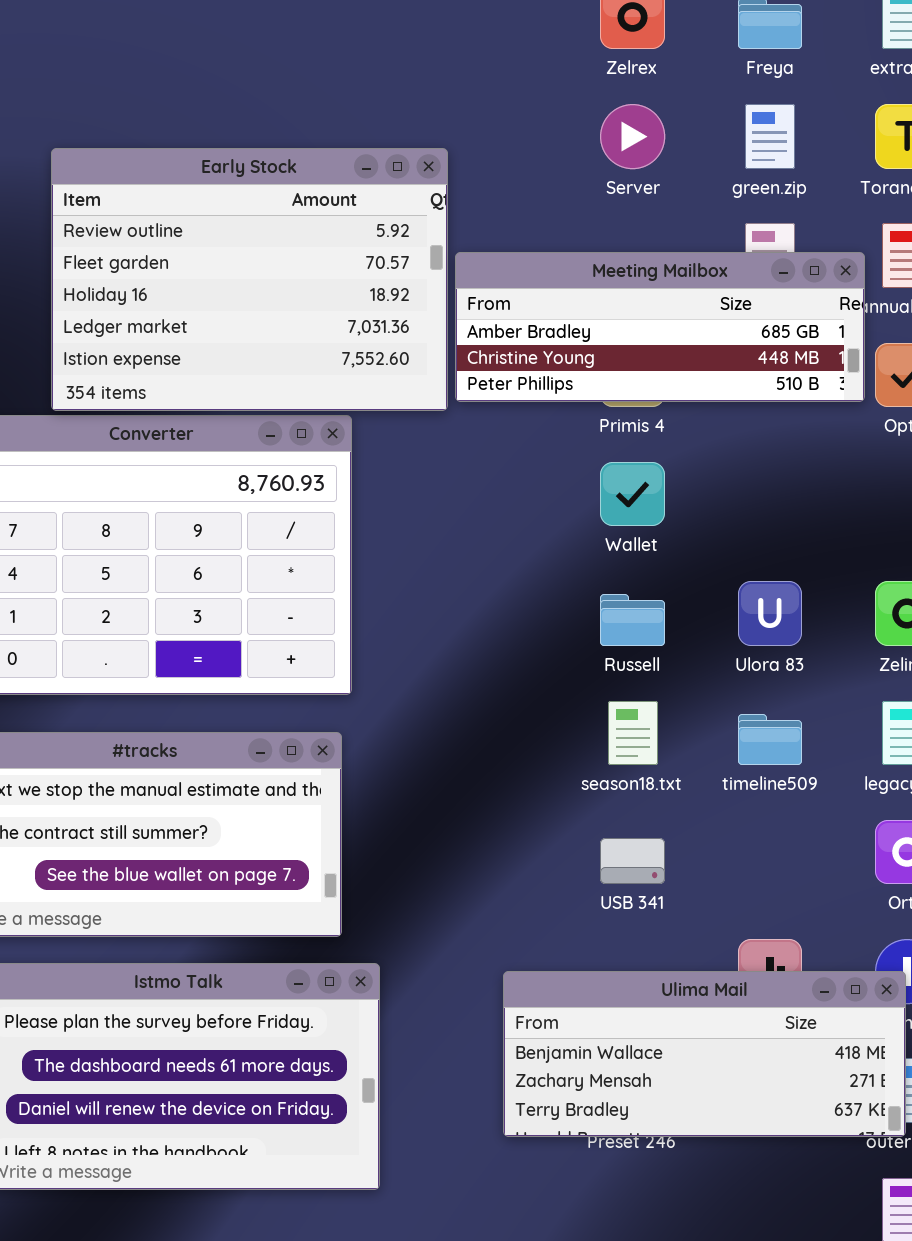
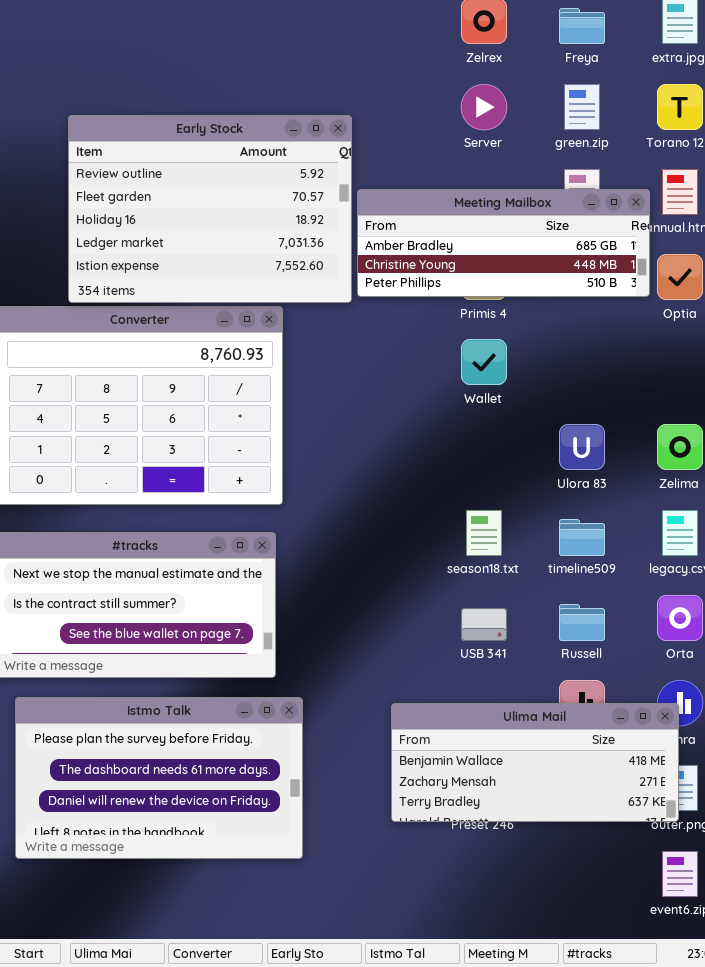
Russell: [600,594,665,646] -> [559,604,605,641], moved

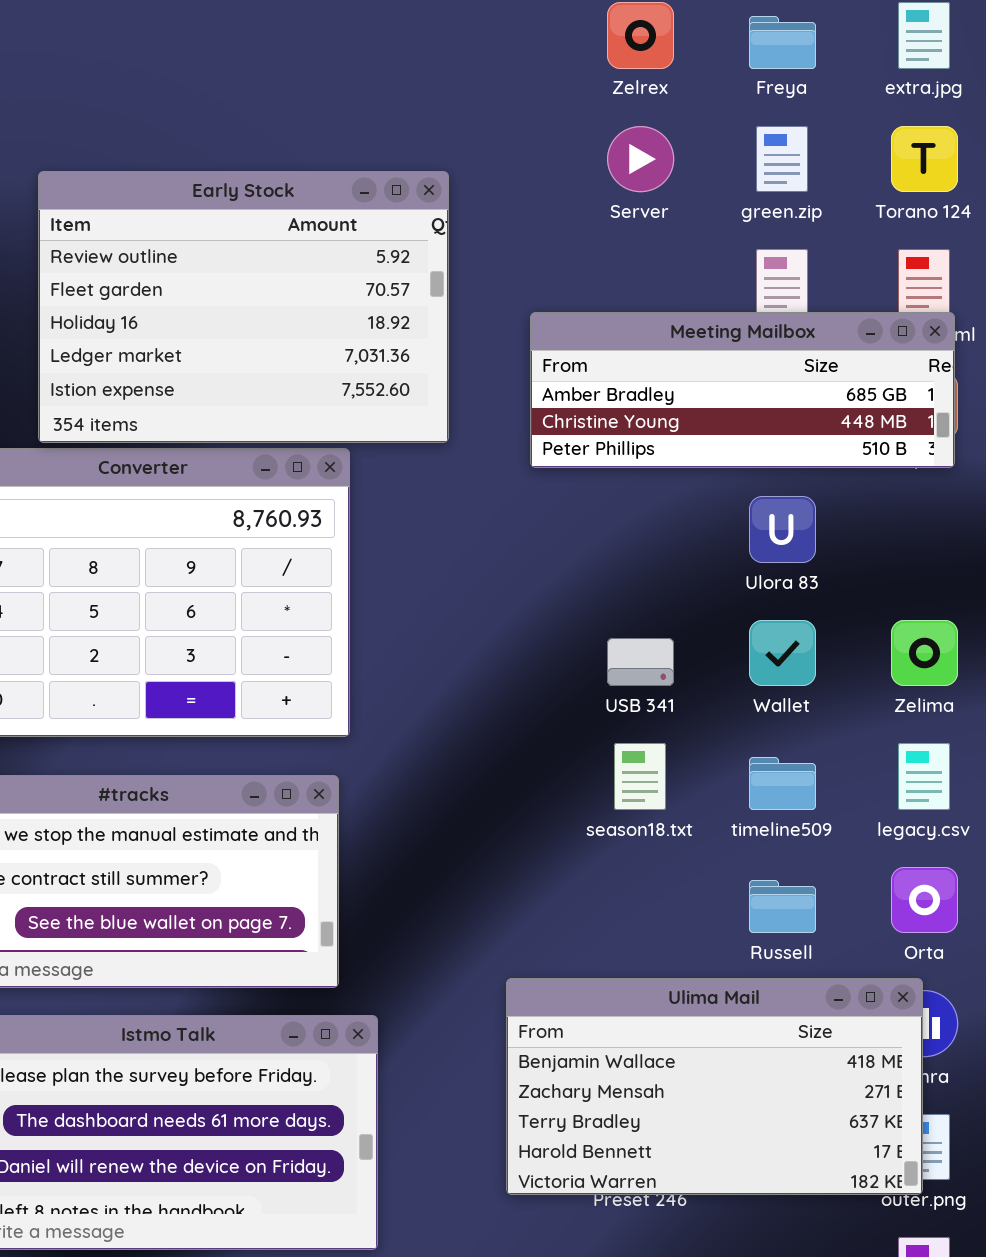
Meeting Mailbox: [357,189,650,297] -> [530,312,955,468], moved
Wallet: [461,339,507,385] -> [749,620,816,686], moved
Ulora 83: [559,424,605,470] -> [749,496,816,563], moved
USB 341: [461,608,507,641] -> [607,638,674,686], moved
Ulima Mail: [391,703,679,822] -> [506,978,923,1195], resized

